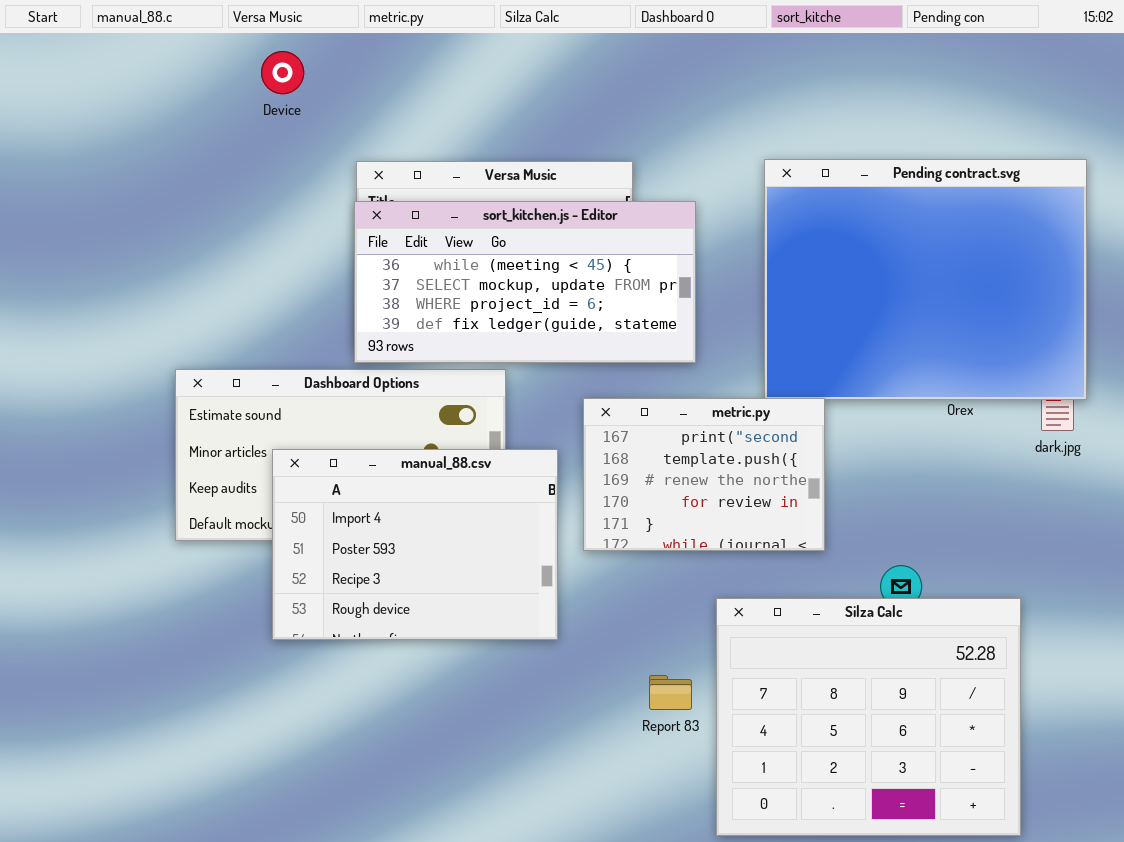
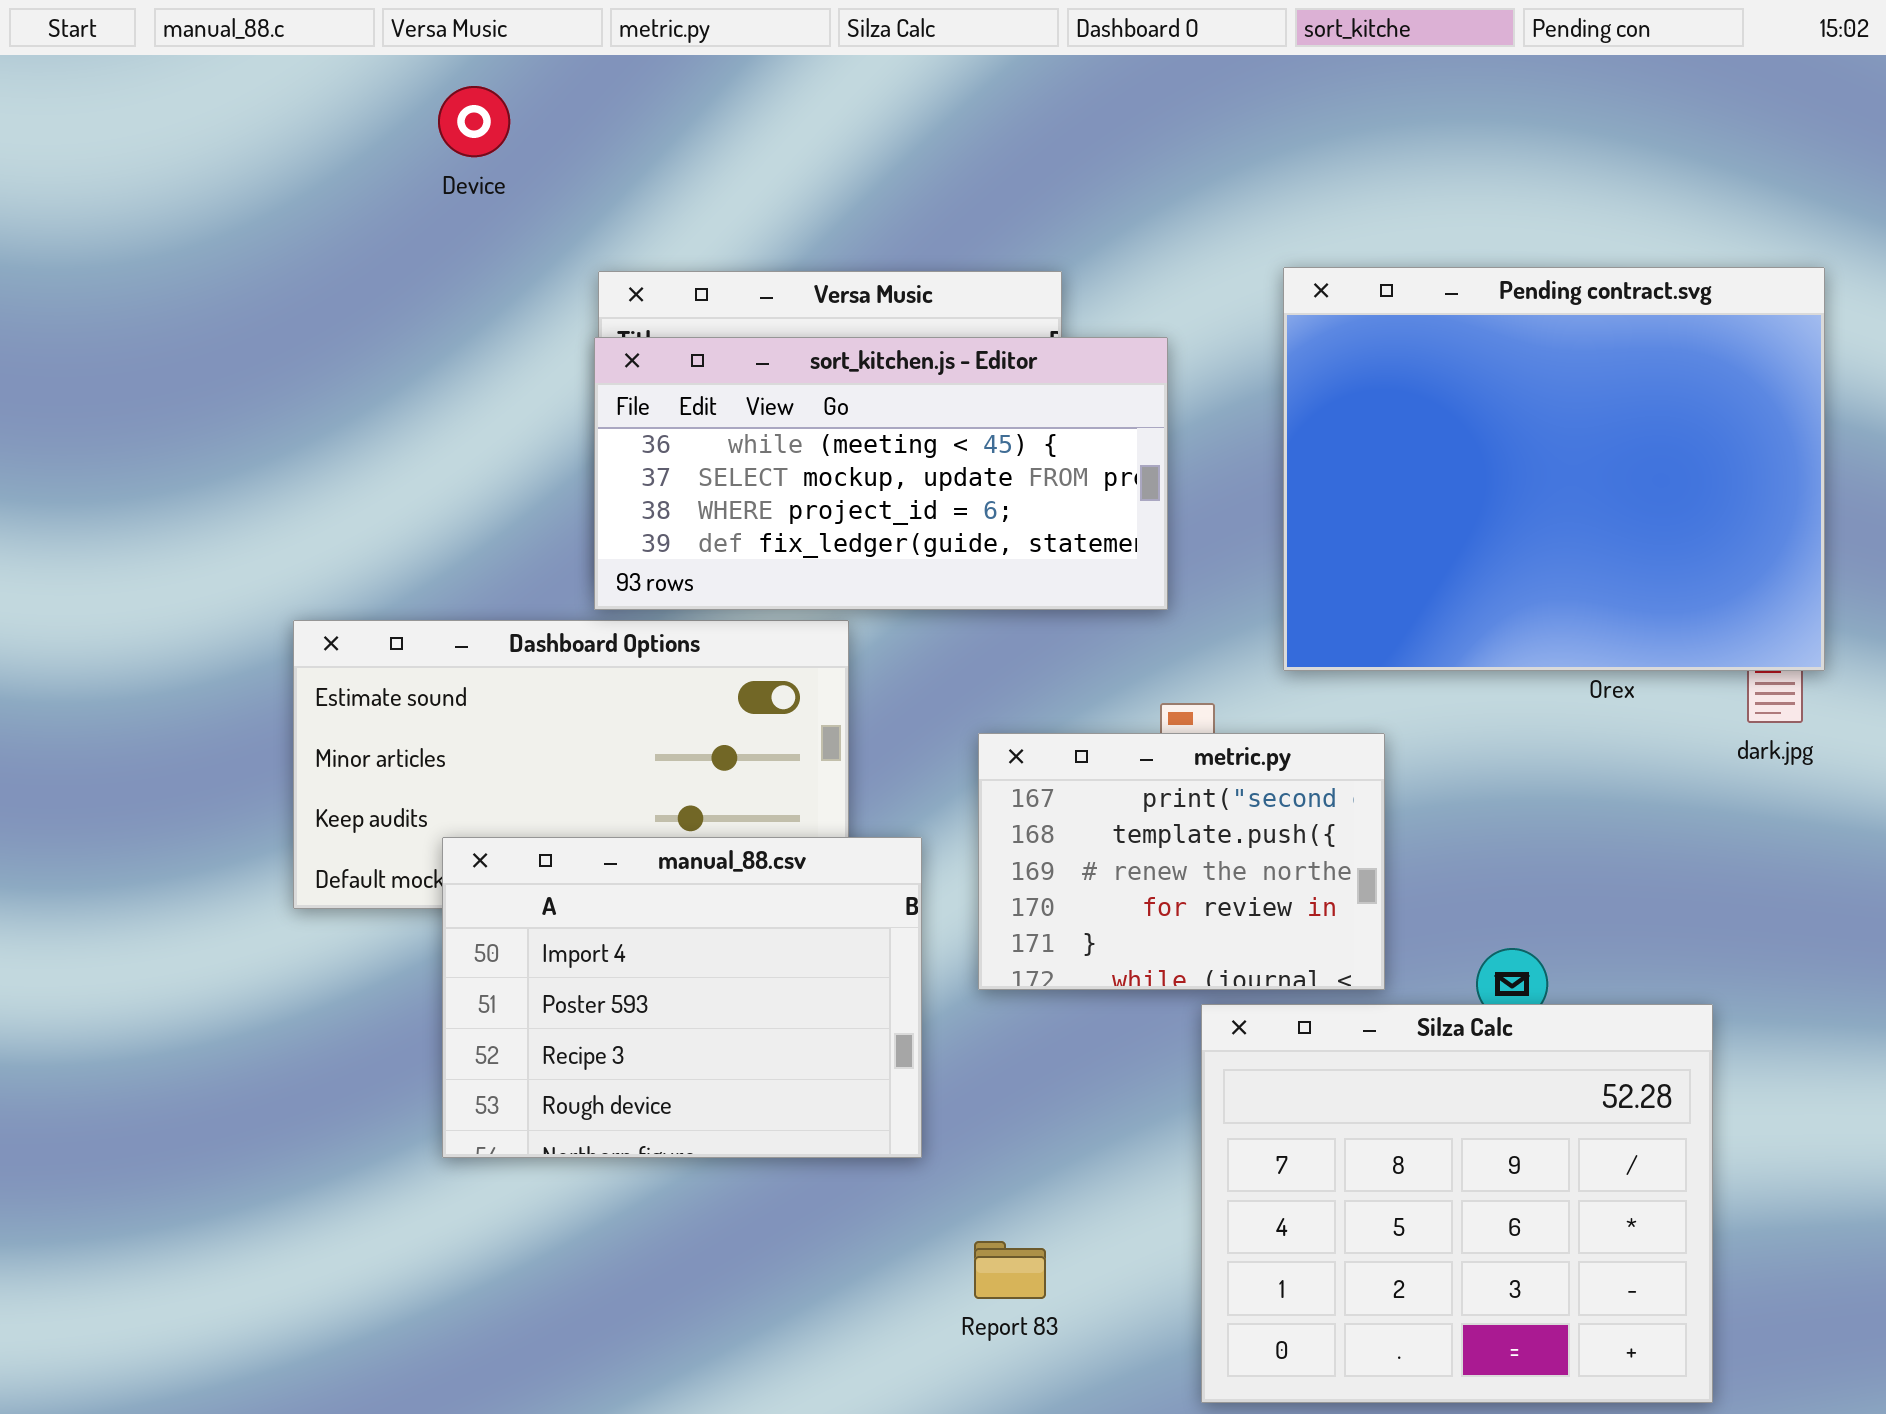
metric.py: [583,398,825,551] -> [978,733,1385,990], moved
manual_88.csv: [272,449,558,640] -> [442,837,922,1158], moved
Report 83: [649,675,692,710] -> [974,1241,1046,1299], moved

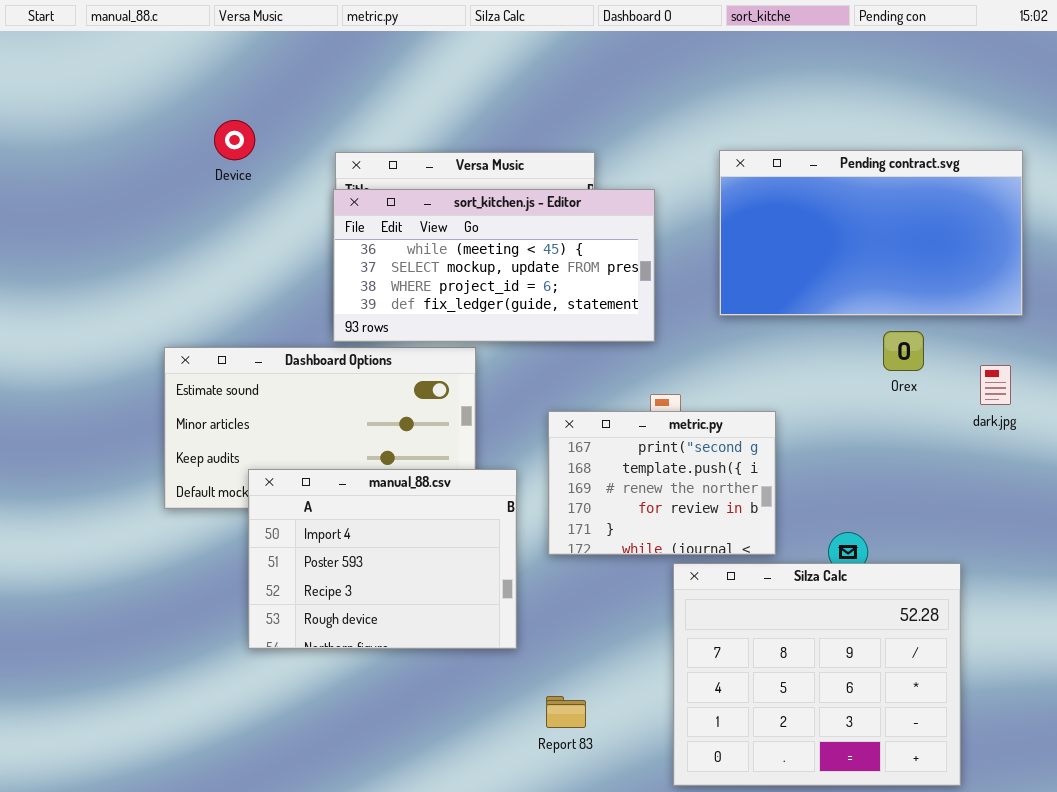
Device: [438,86,510,157] -> [214,120,255,160], moved
Pending contract.svg: [1283,267,1825,671] -> [719,150,1023,316], resized

